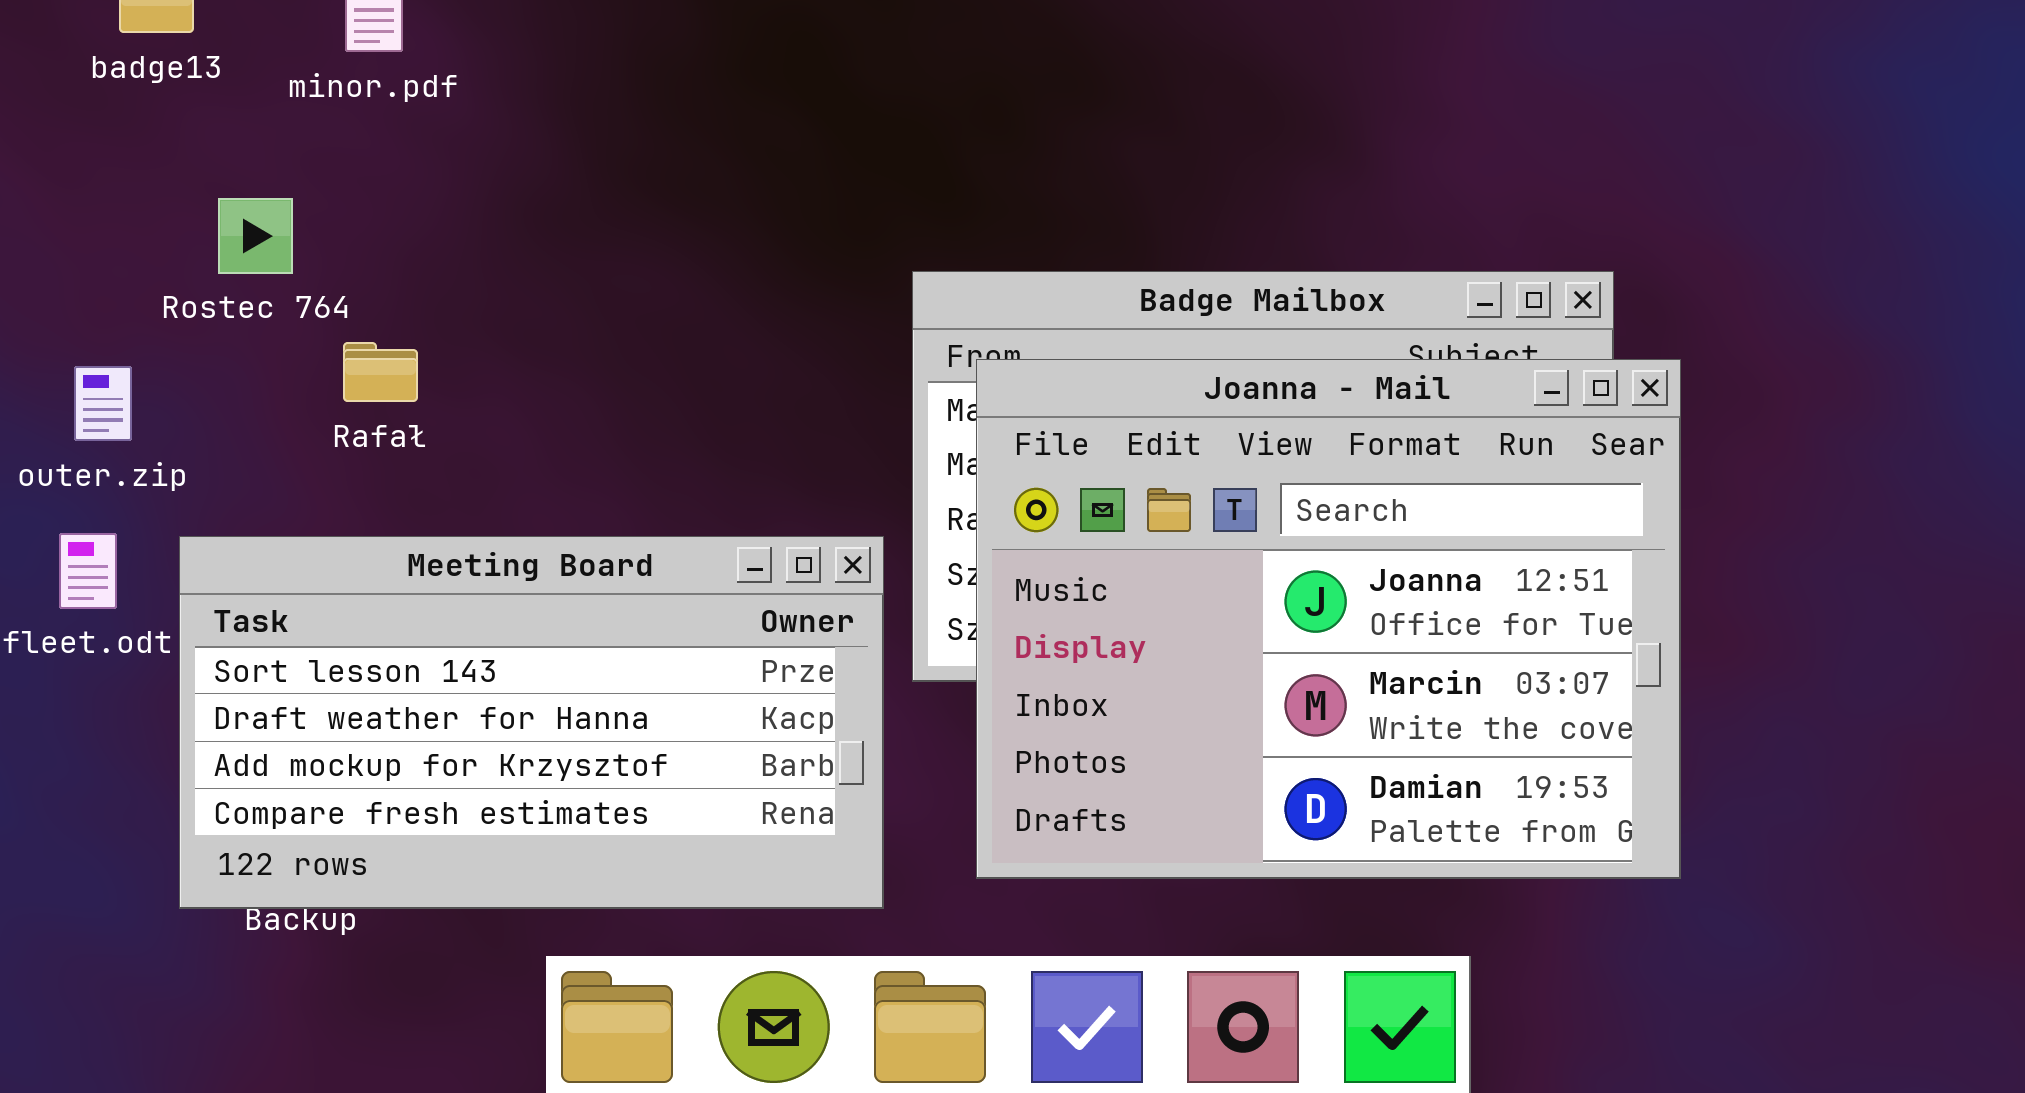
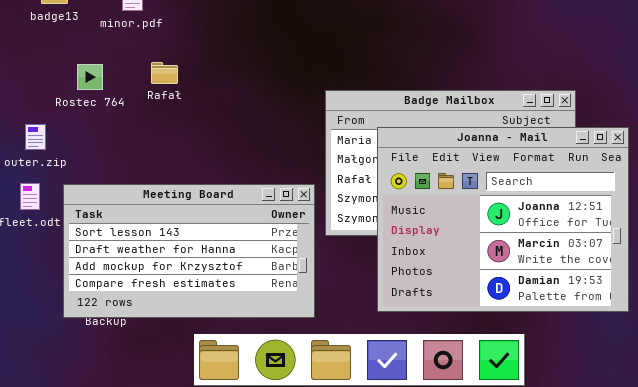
Rafał: [343,342,418,402] -> [151,62,178,84], moved
Joanna - Mail: [976,359,1681,879] -> [377,127,629,312], moved

